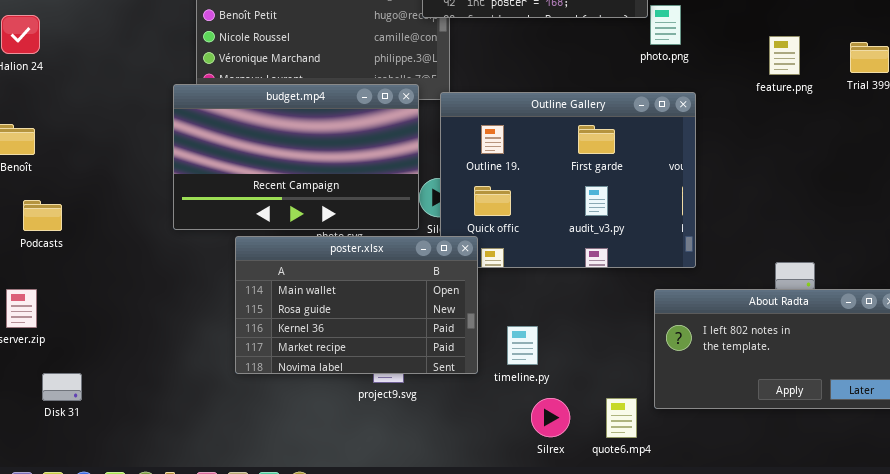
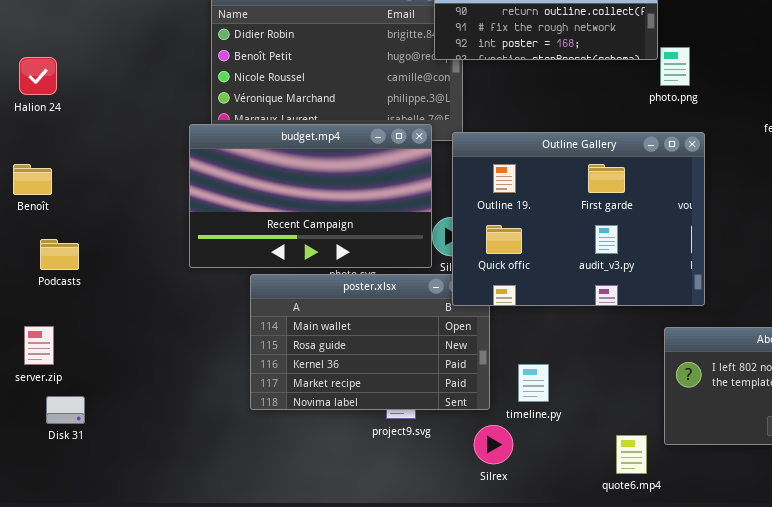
Outline Gallery: [440,92,696,268] -> [452,132,705,306], raised
Disk 31: [42,373,82,401] -> [46,396,85,424], moved
Silrex: [531,398,570,437] -> [474,425,513,464], moved

